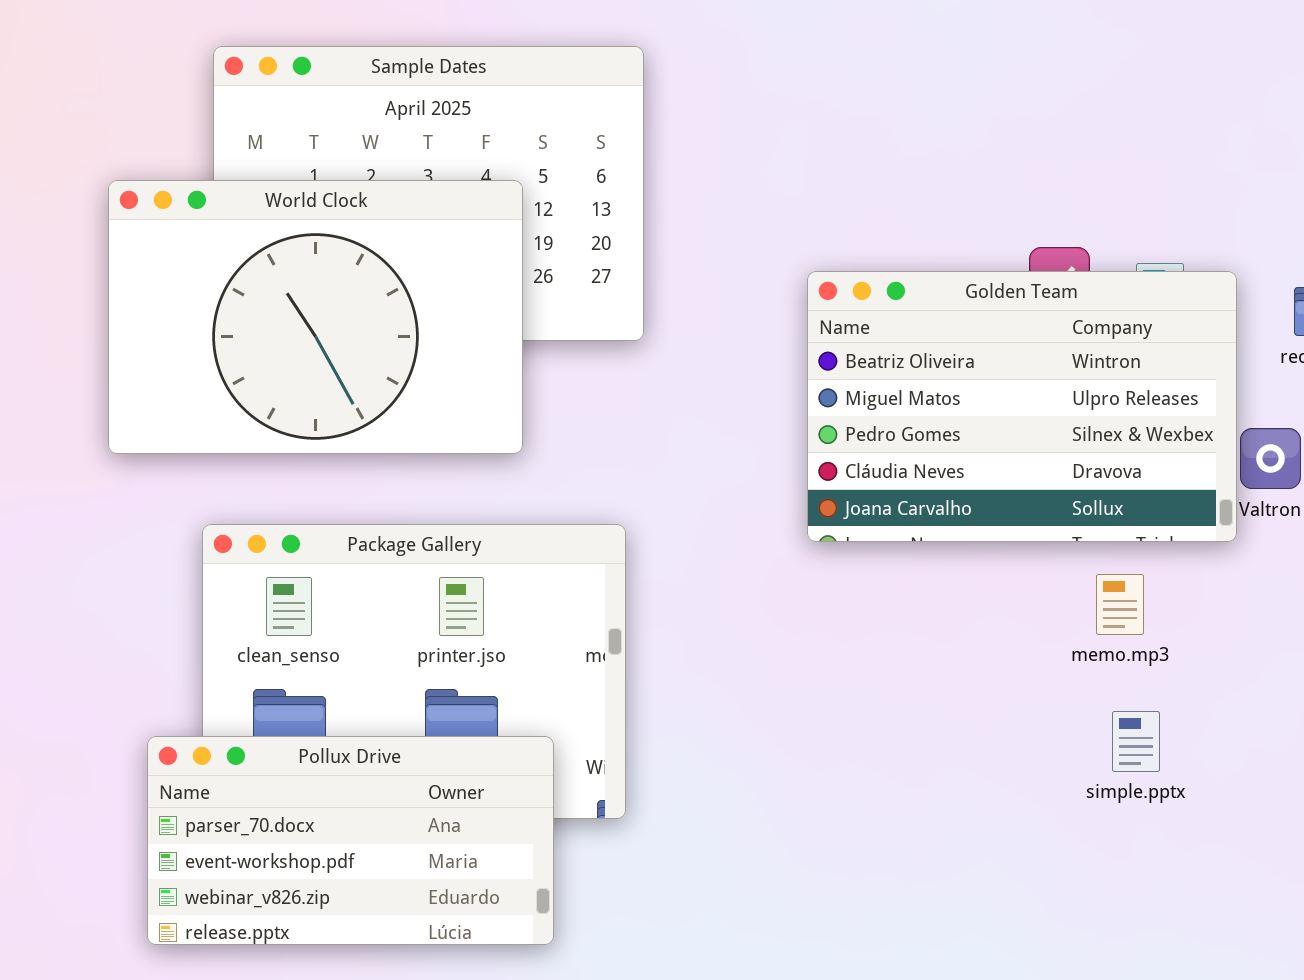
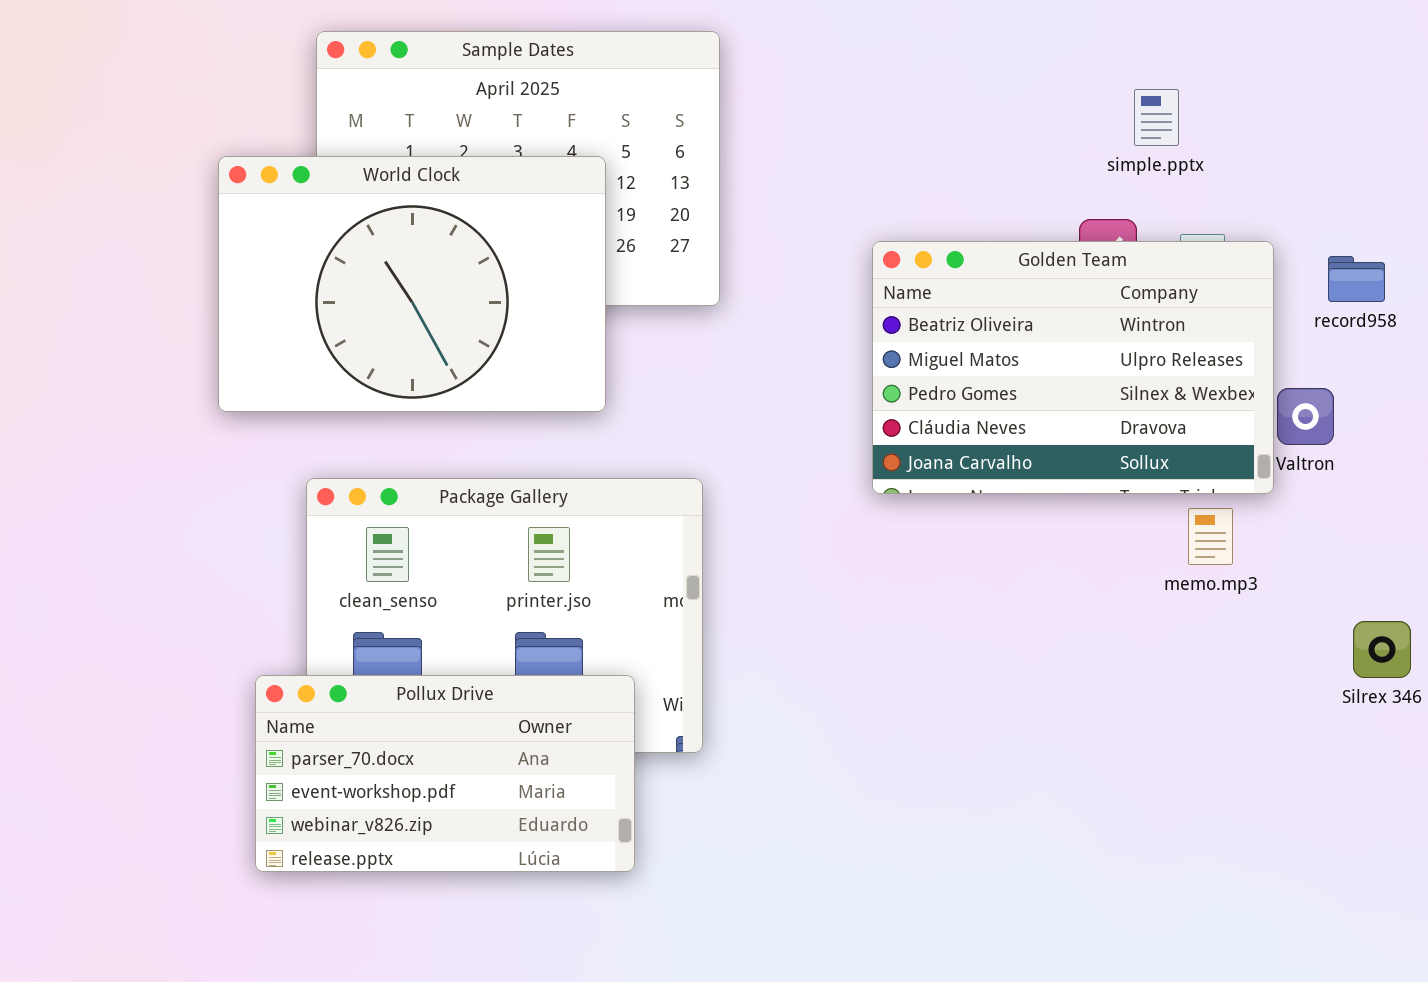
memo.mp3: [1096,574,1144,635] -> [1188,508,1233,565], moved
simple.pptx: [1112,711,1160,772] -> [1134,89,1179,146], moved

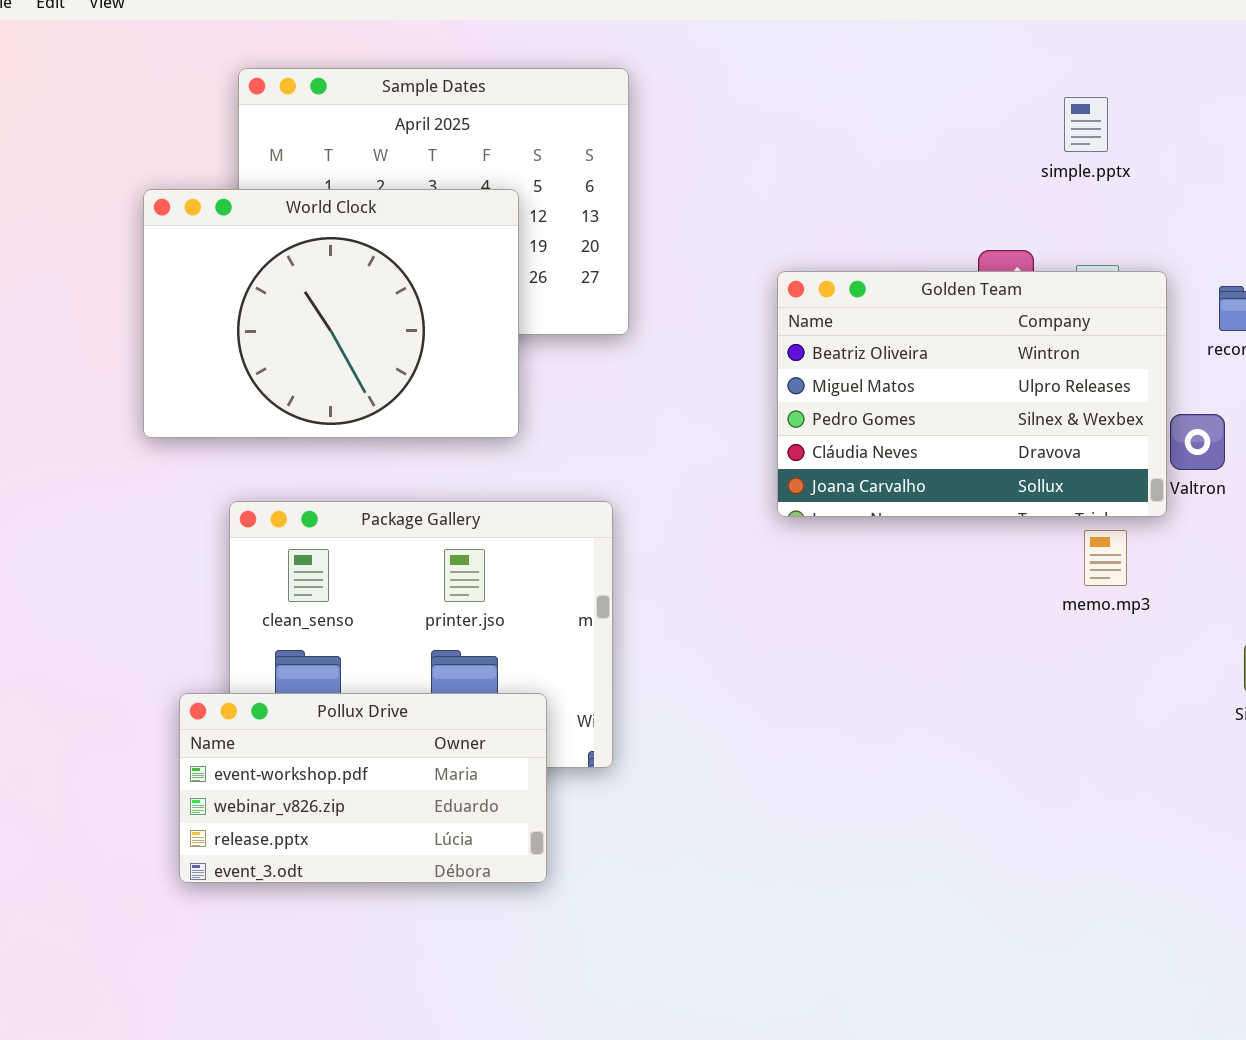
simple.pptx: [1134,89,1179,146] -> [1064,97,1108,152], moved
Pollux Drive: [255,675,635,872] -> [179,693,547,883], scrolled down 1 row

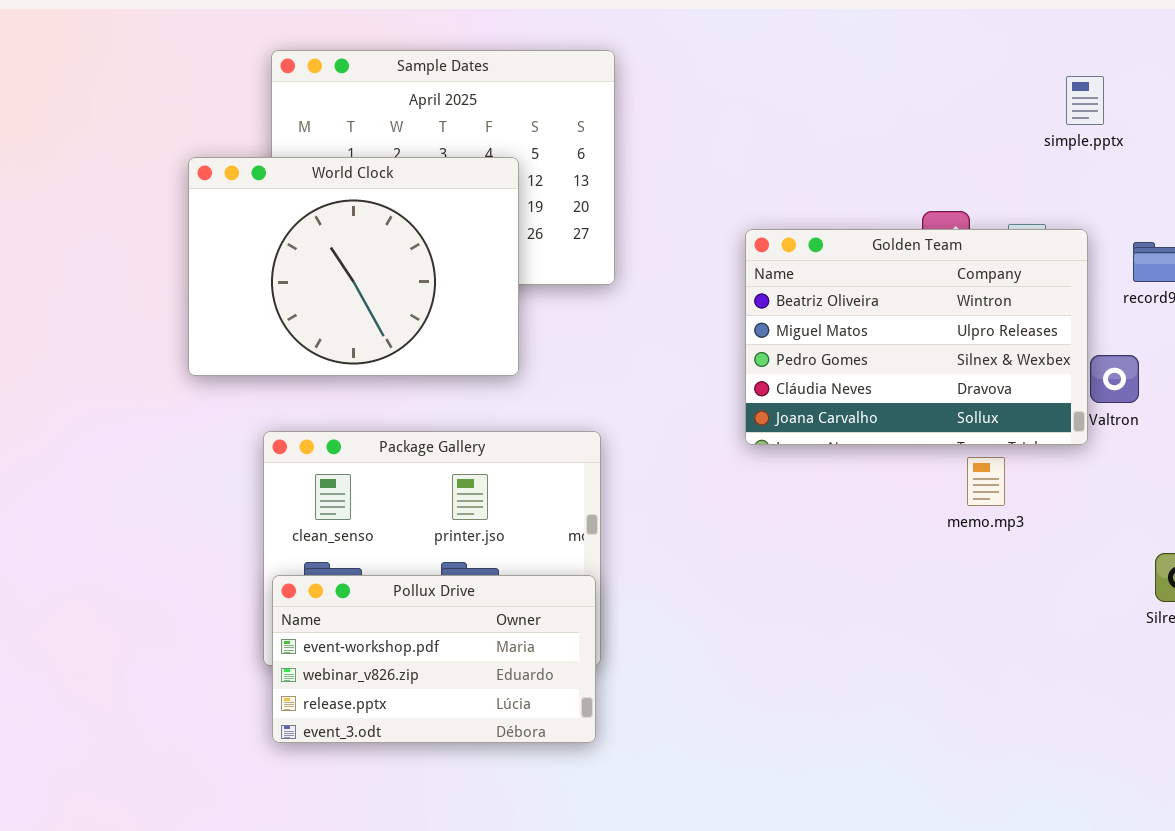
simple.pptx: [1064,97,1108,152] -> [1066,76,1104,125], moved
memo.mp3: [1084,530,1127,586] -> [967,457,1005,506], moved
Pollux Drive: [179,693,547,883] -> [272,575,596,743], moved

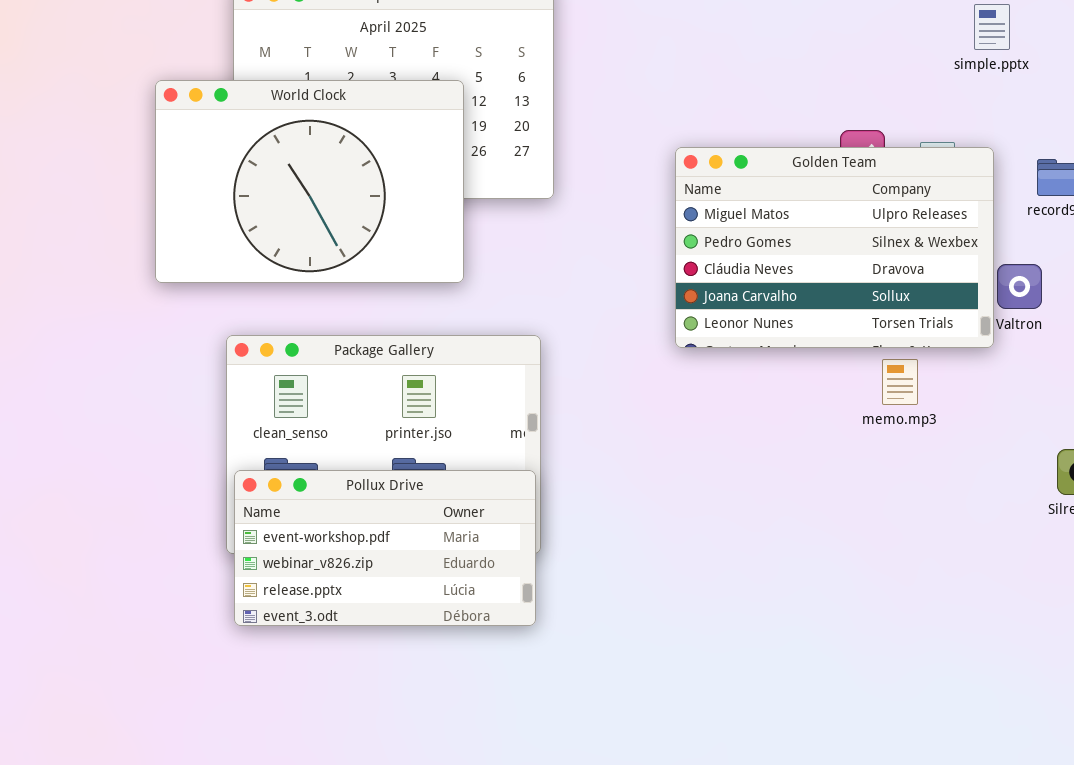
Golden Team: [745,229,1088,445] -> [675,147,994,348], scrolled down 1 row

